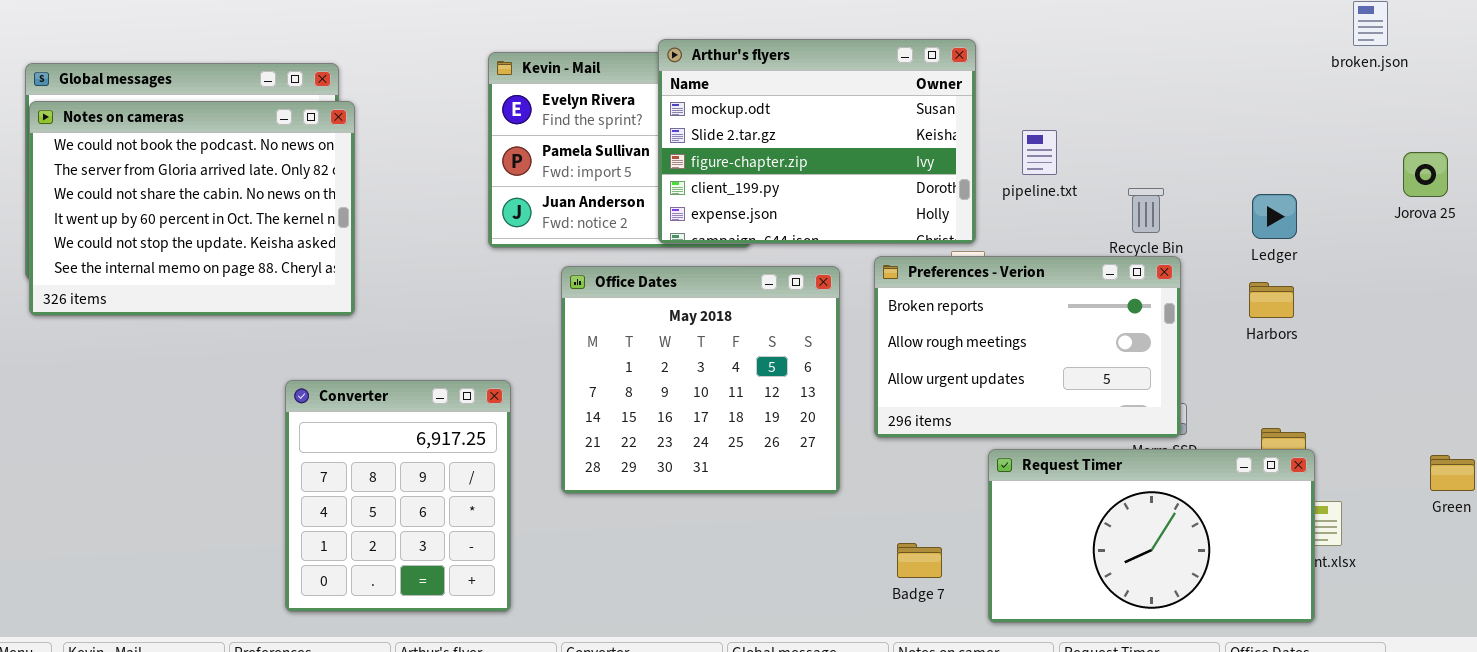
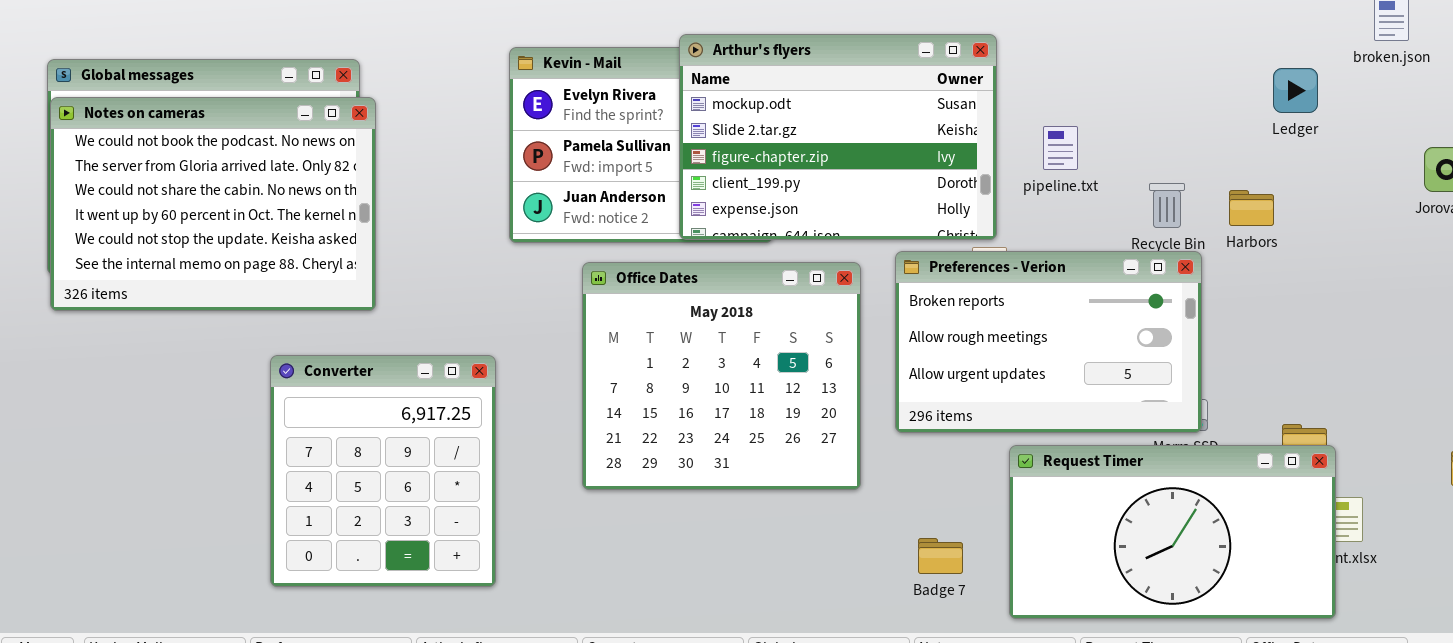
Ledger: [1252,194,1297,239] -> [1273,68,1318,113], moved
Harbors: [1249,282,1294,318] -> [1229,190,1274,226], moved
Converter: [285,380,511,612] -> [270,355,496,587], moved

